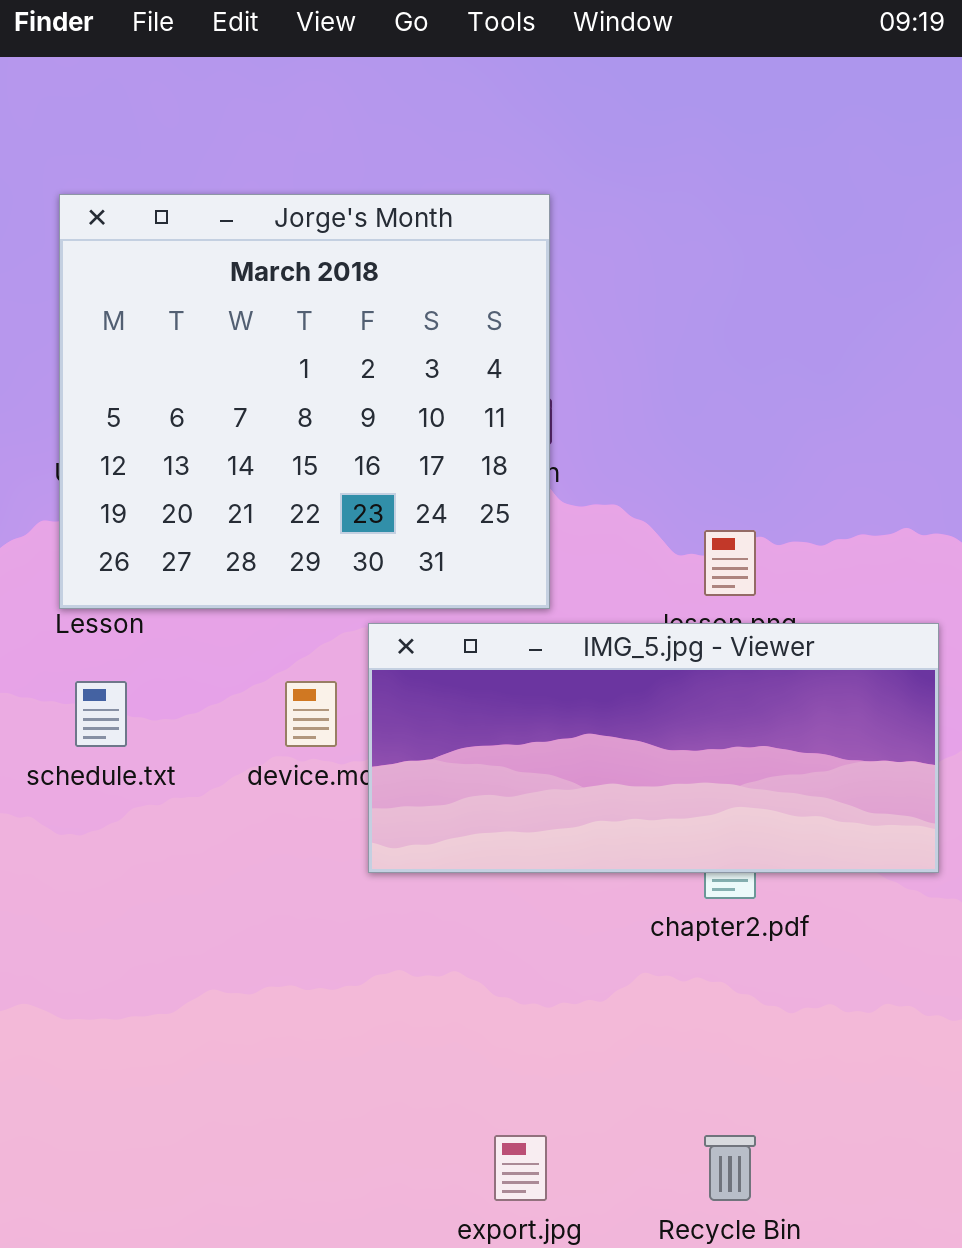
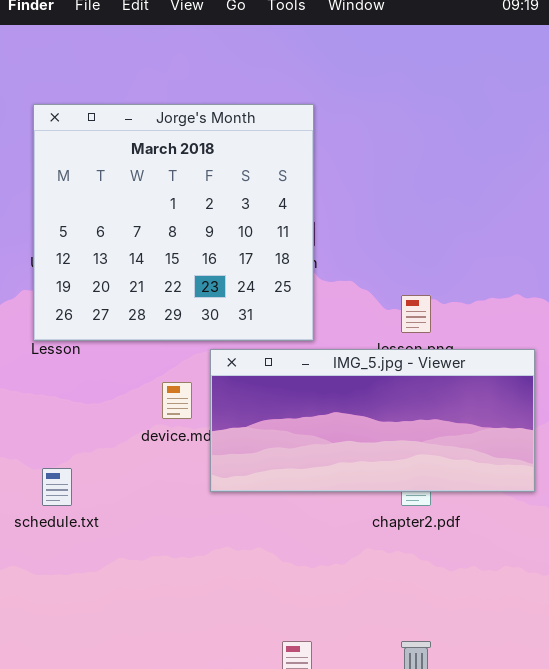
schedule.txt: [75,681,127,747] -> [42,468,72,506], moved

